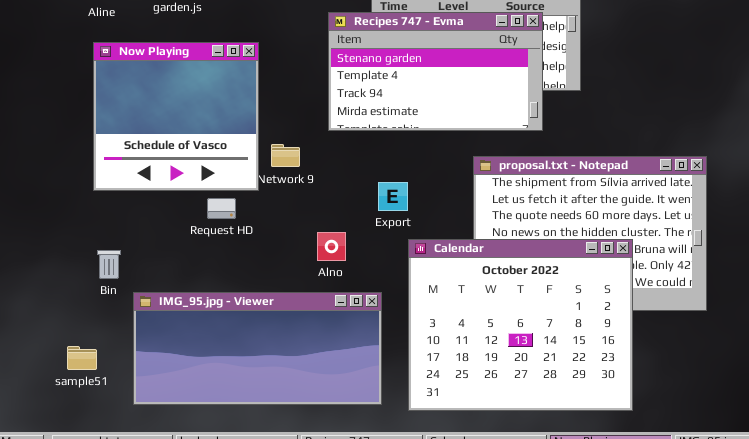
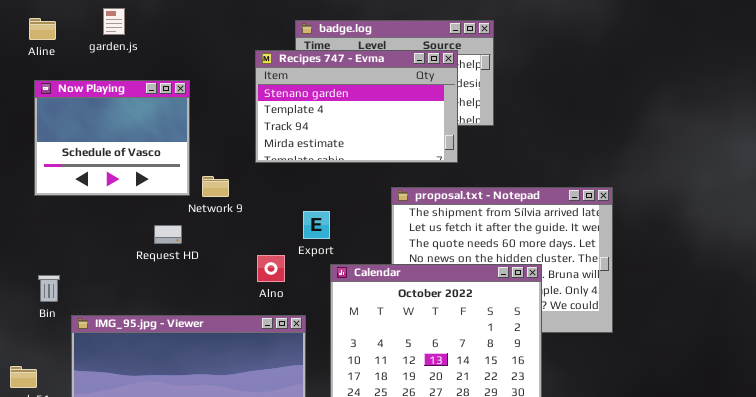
Now Playing: [93,42,259,191] -> [34,80,190,196], resized
Request HD: [207,198,236,219] -> [154,225,182,244], moved
Alno: [317,232,346,261] -> [257,255,285,282], moved

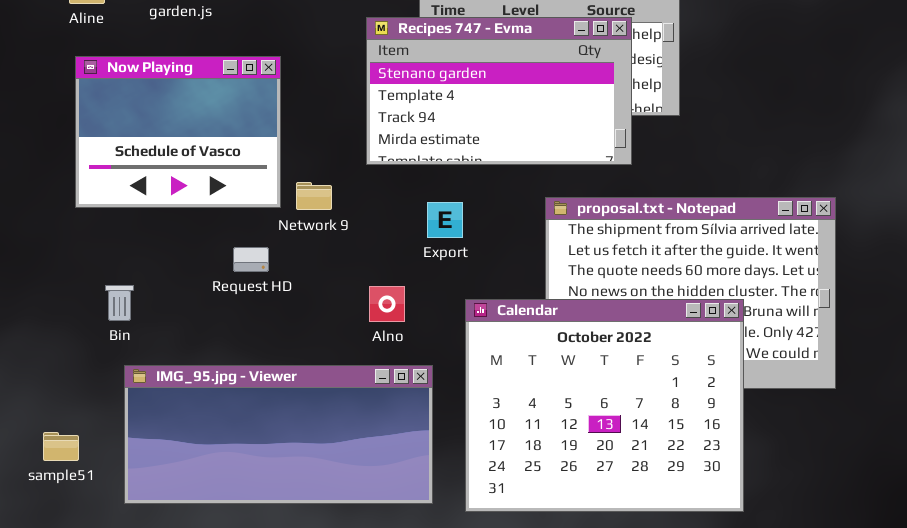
Export: [303,211,330,239] -> [427,202,463,238], moved
Bin: [38,275,60,302] -> [105,285,134,321], moved

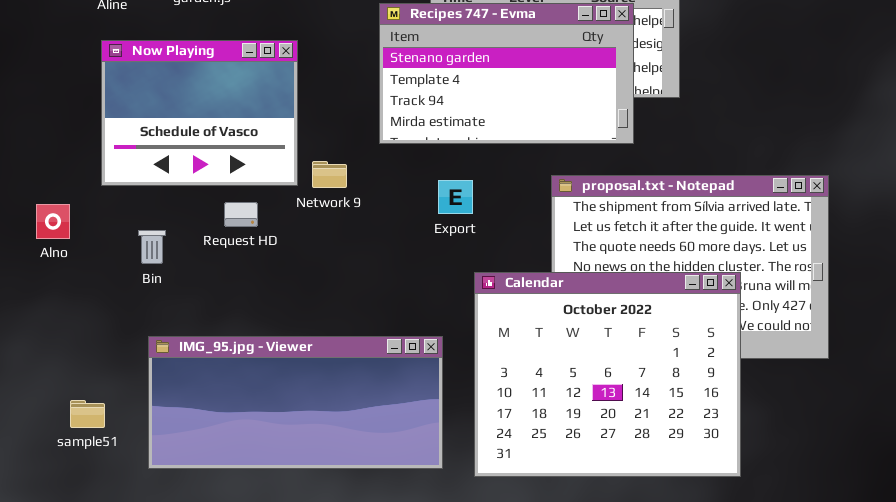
Request HD: [233,247,269,272] -> [224,202,258,227], moved
Bin: [105,285,134,321] -> [138,230,166,264], moved
Alno: [369,286,405,322] -> [36,204,70,239], moved

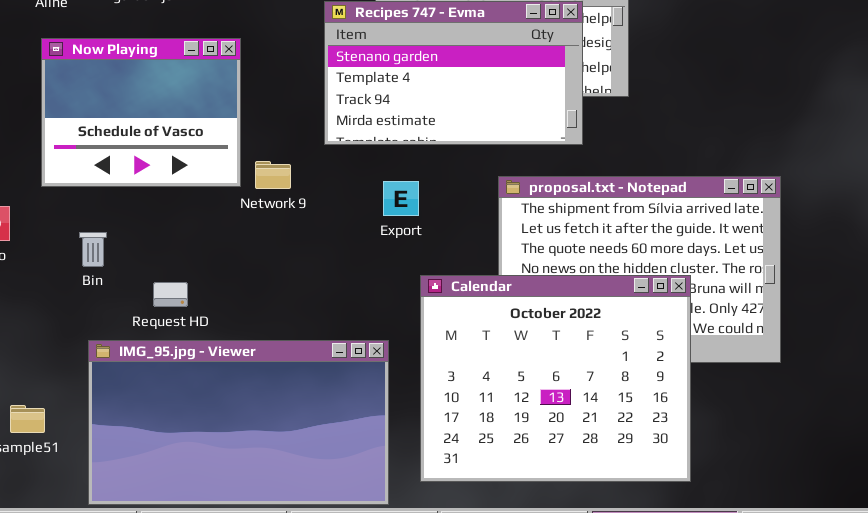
Request HD: [224,202,258,227] -> [153,282,188,307], moved
IMG_95.jpg - Viewer: [148,336,443,469] -> [88,340,389,505], resized

